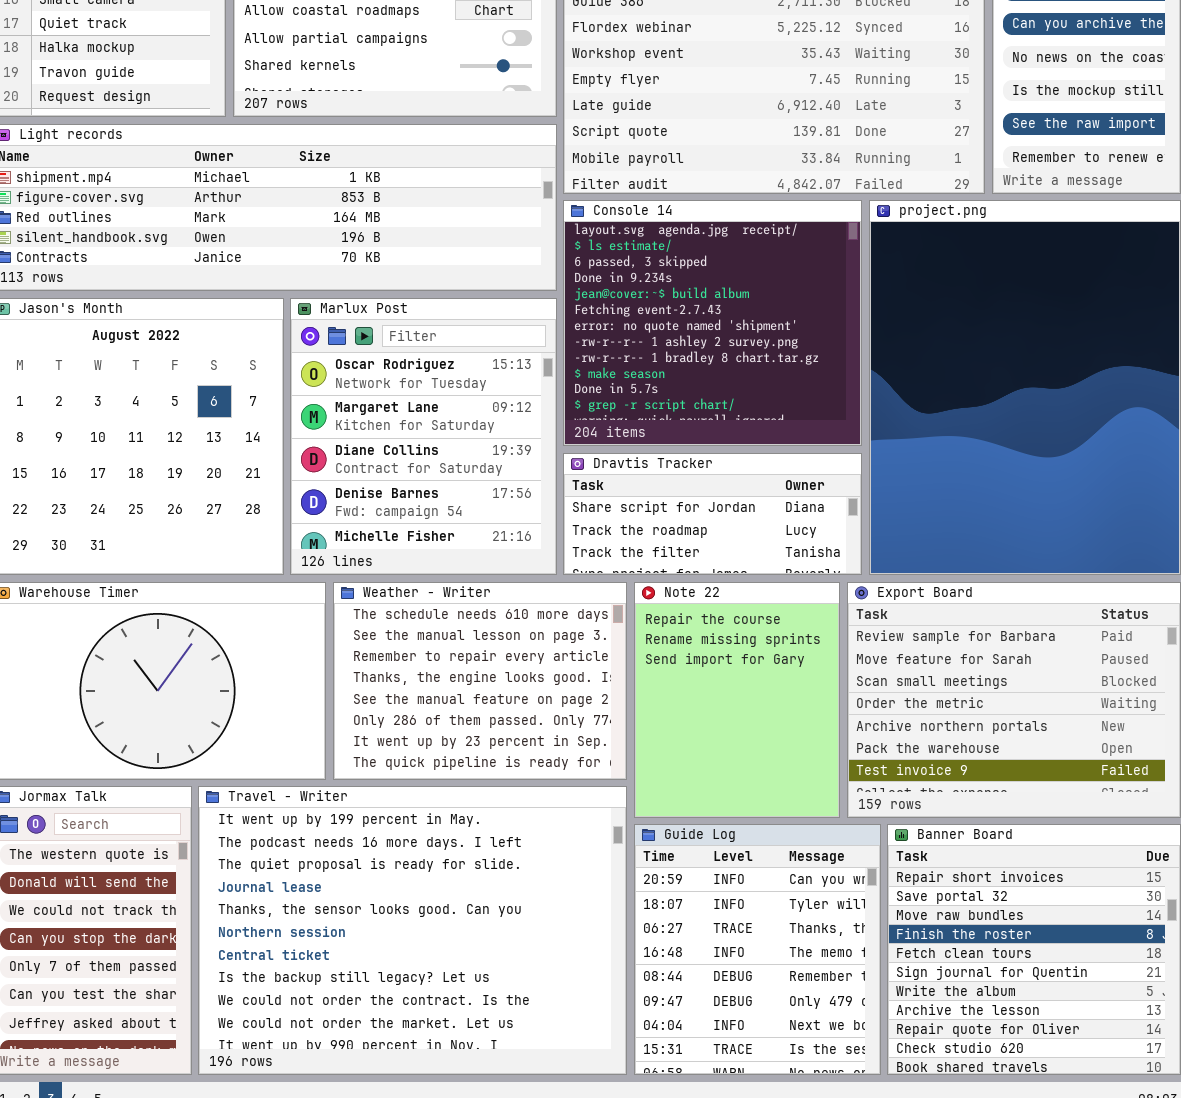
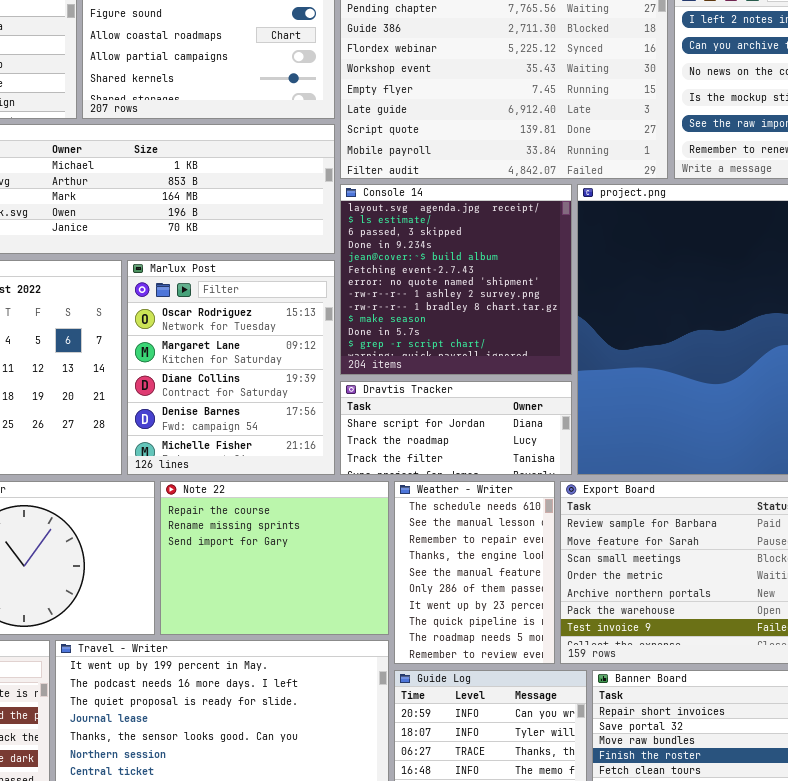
Weather - Writer: [333,582,627,780] -> [394,481,555,664], moved, resized
Note 22: [634,582,840,818] -> [160,481,389,635], moved, resized

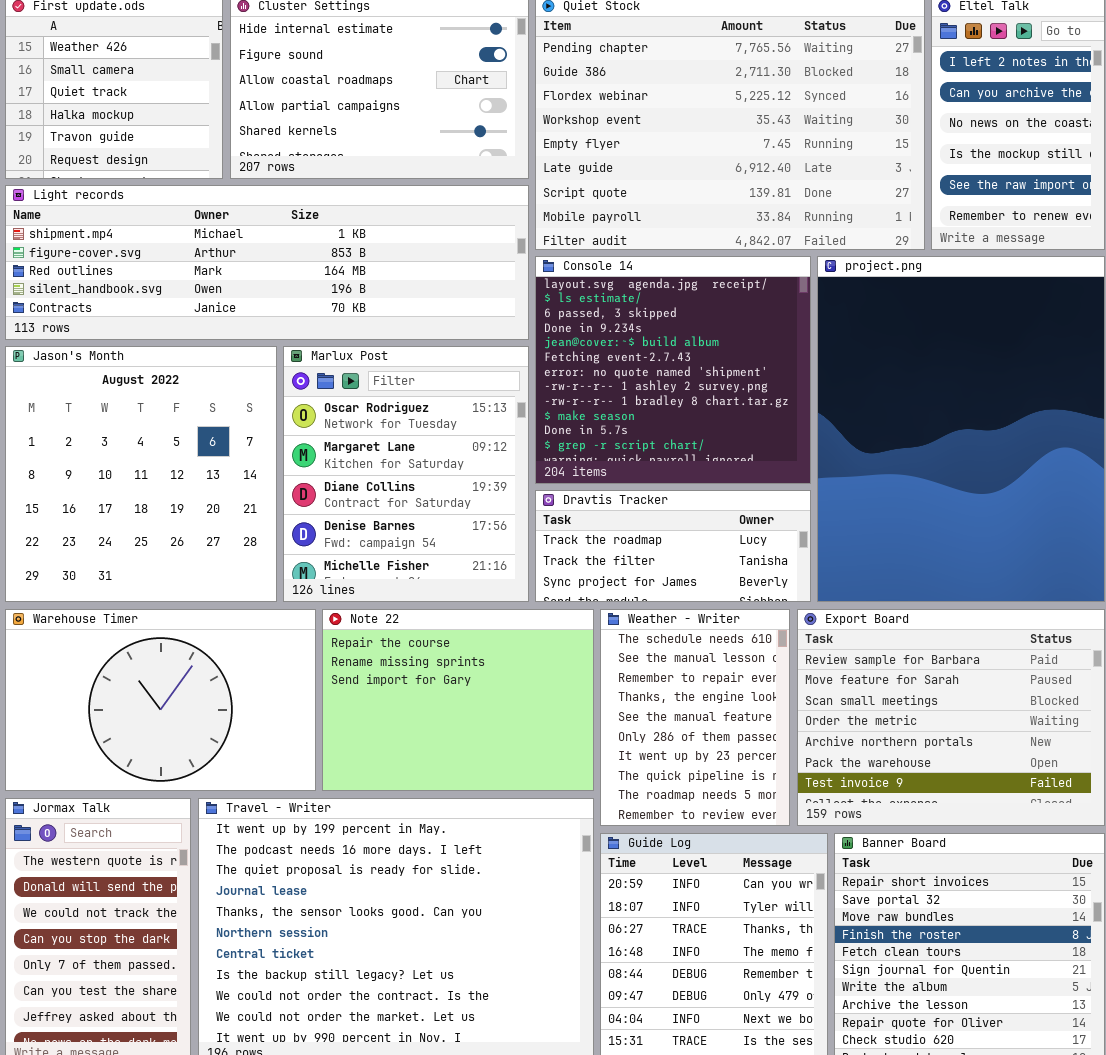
Dravtis Tracker: [340,381,572,475] -> [535,490,811,602], scrolled down 1 row

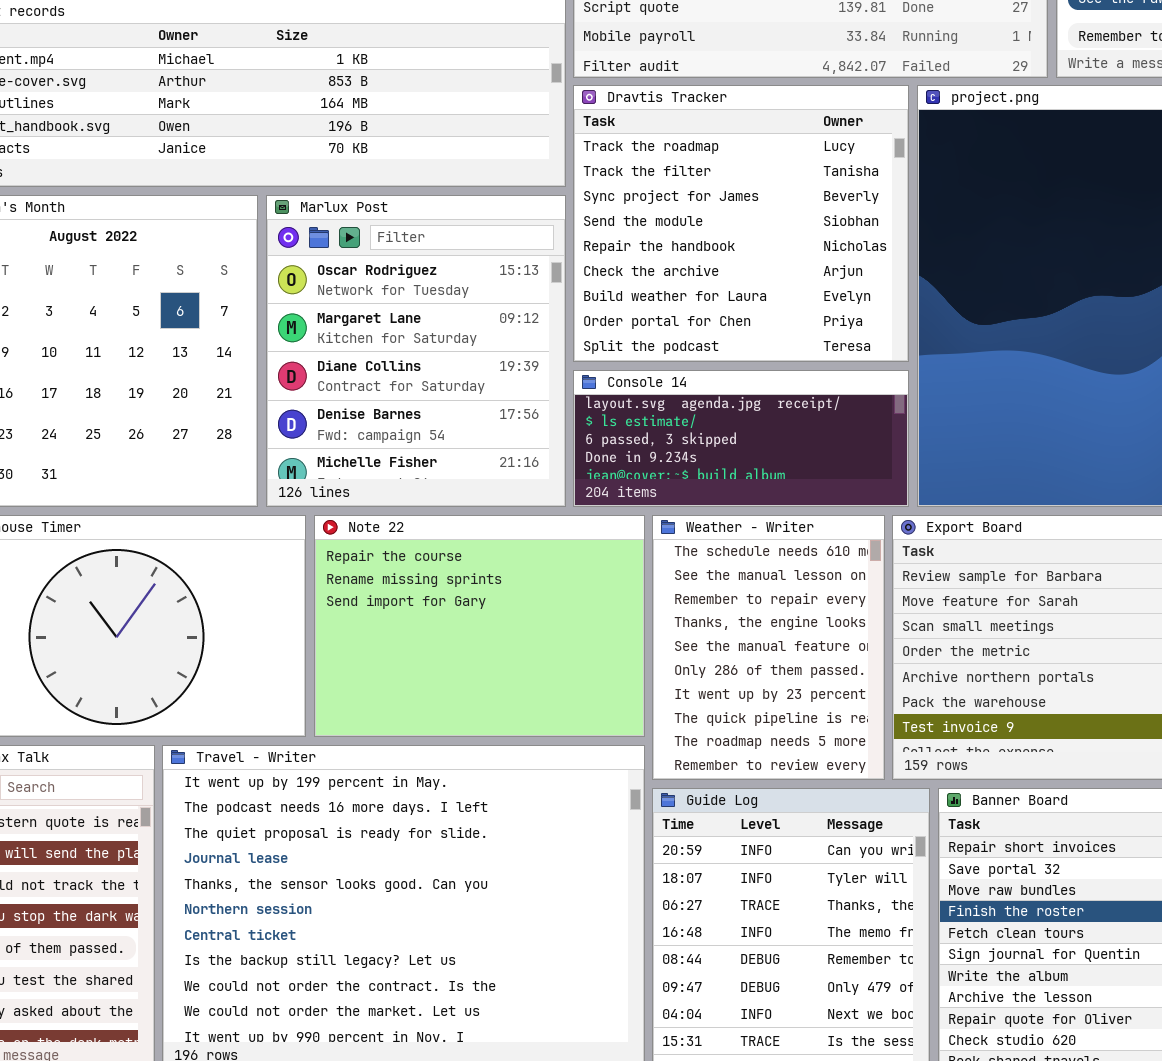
Console 14: [535,256,811,484] -> [573,370,909,507], moved, resized
Dravtis Tracker: [535,490,811,602] -> [573,85,909,362], moved, resized

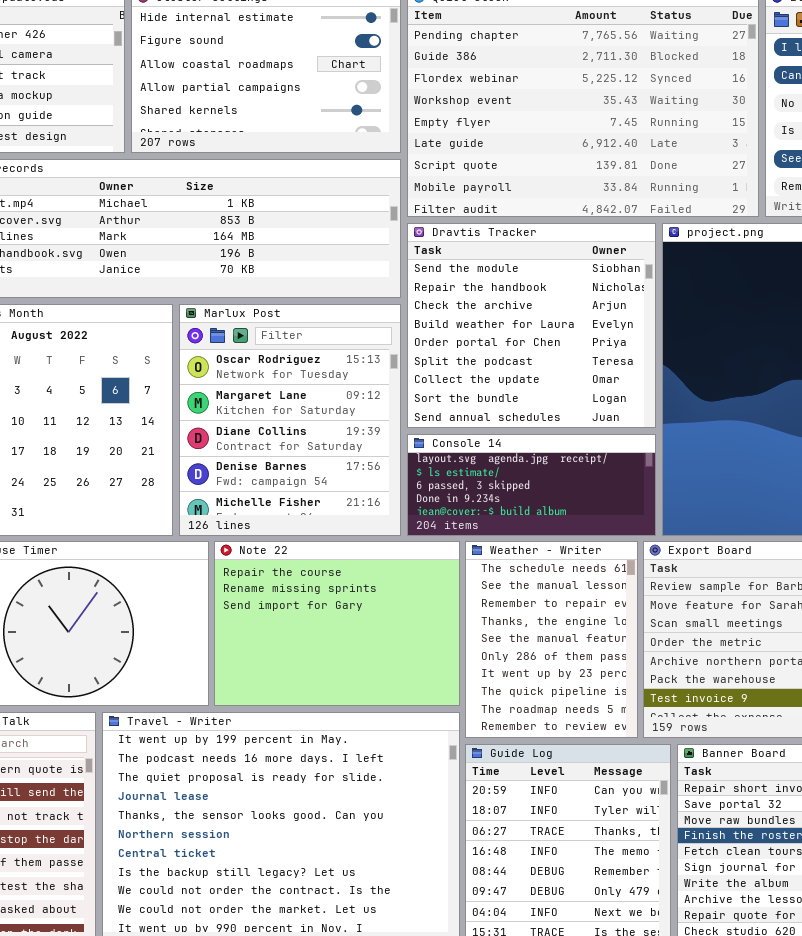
Dravtis Tracker: [573,85,909,362] -> [407,223,656,428], scrolled down 3 rows

